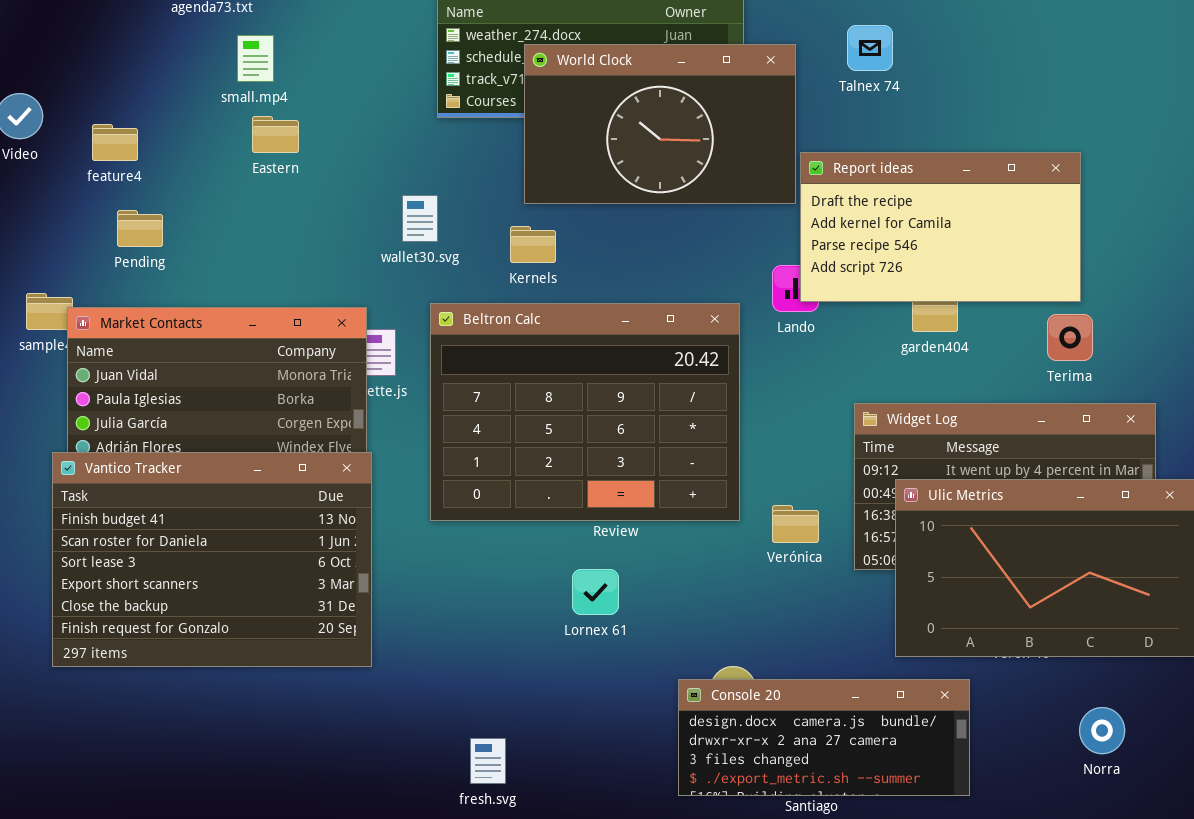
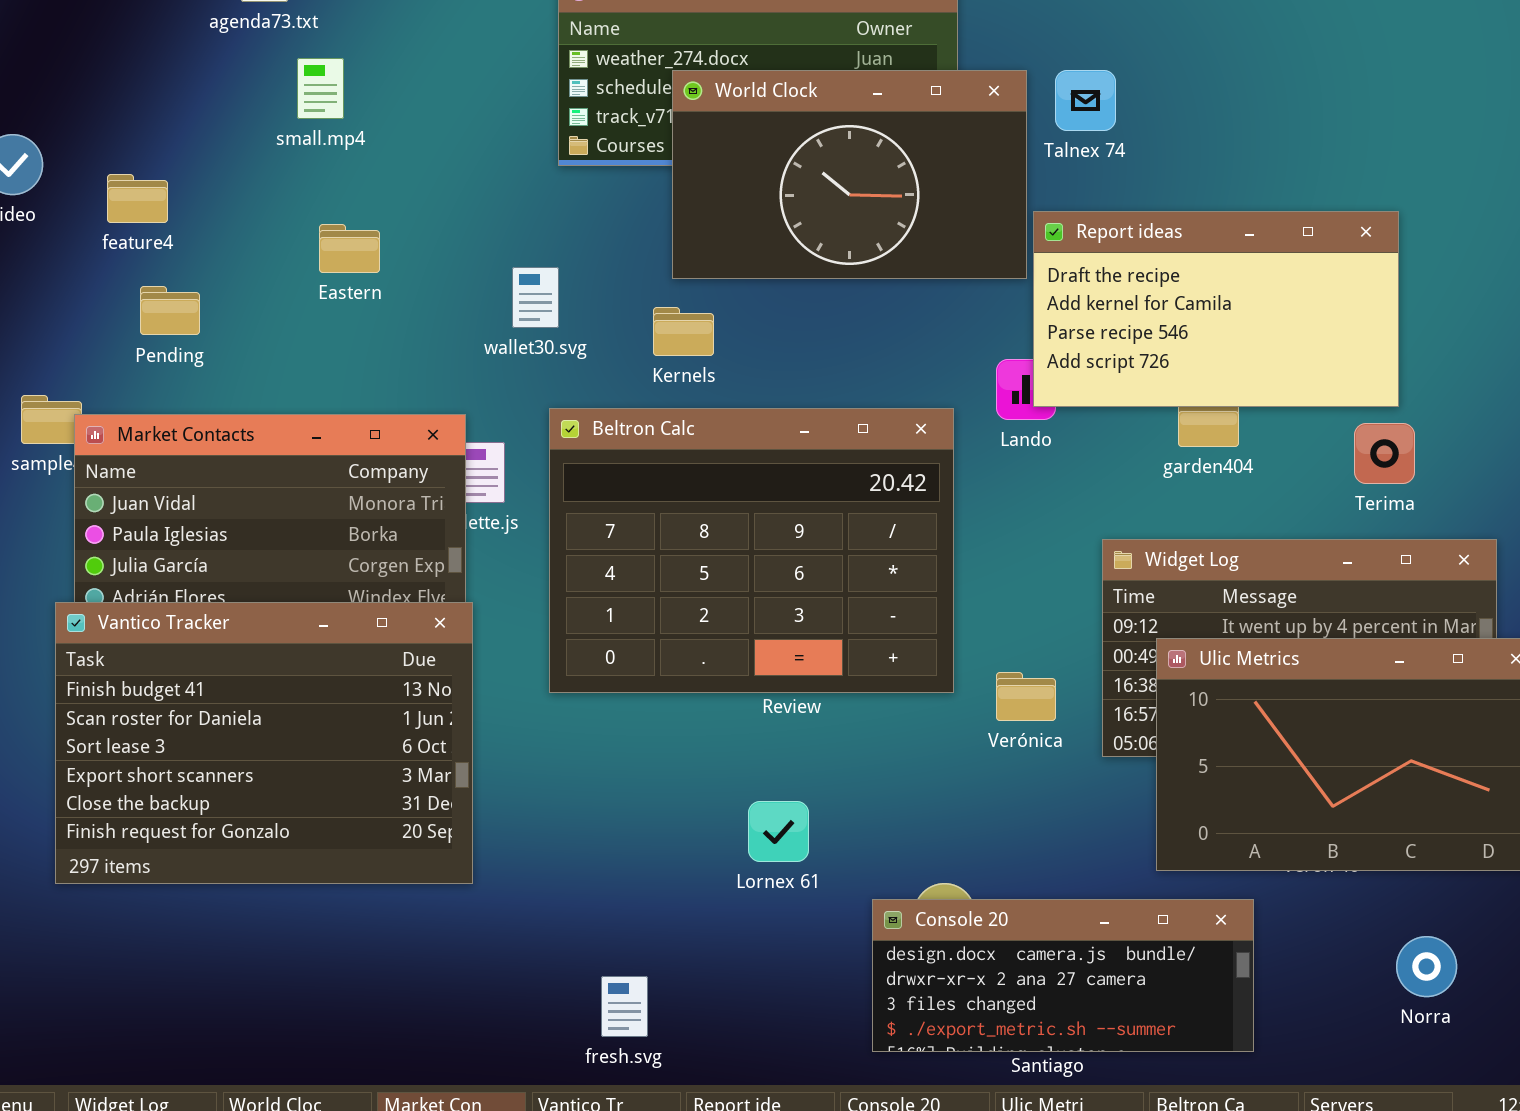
Talnex 74: [847,25,893,71] -> [1055,70,1116,131], moved
Eastern: [252,116,299,153] -> [319,224,380,273], moved
Lornex 61: [572,569,619,615] -> [748,801,809,862], moved

